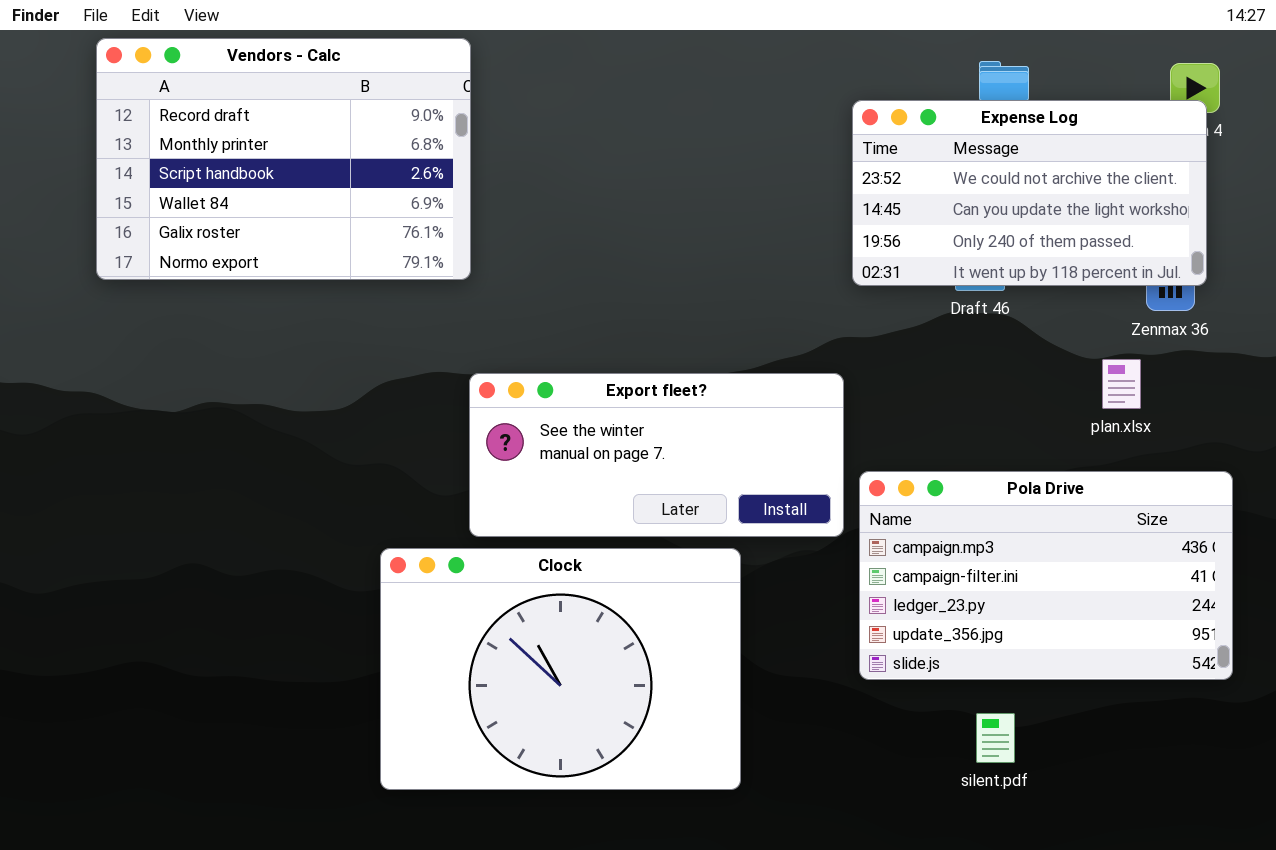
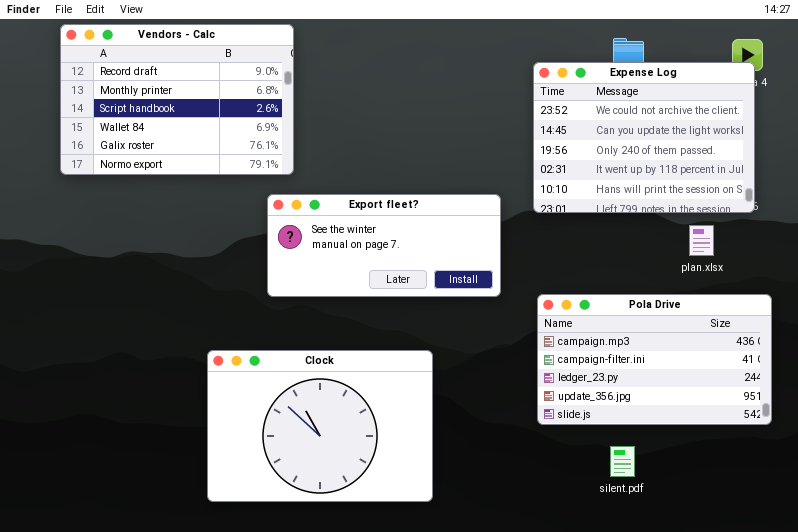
Expense Log: [852,100,1207,286] -> [533,62,755,213], resized
Export fleet?: [469,373,844,537] -> [267,194,501,297], moved
Clock: [380,548,741,790] -> [207,350,433,502], moved

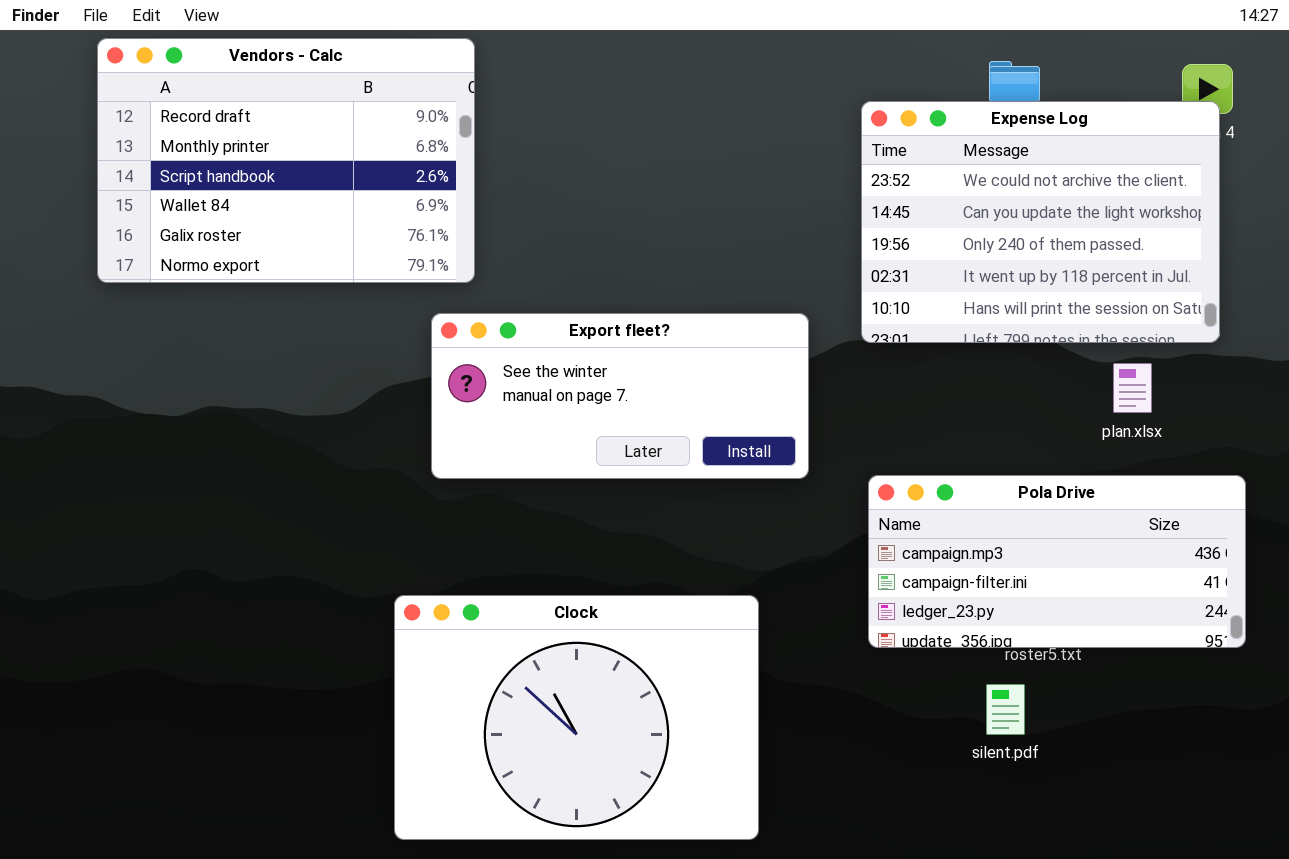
Pola Drive: [537,294,772,425] -> [868,475,1246,648], resized
Clock: [207,350,433,502] -> [394,595,759,840], moved
silent.pdf: [610,446,635,477] -> [986,684,1025,735], moved

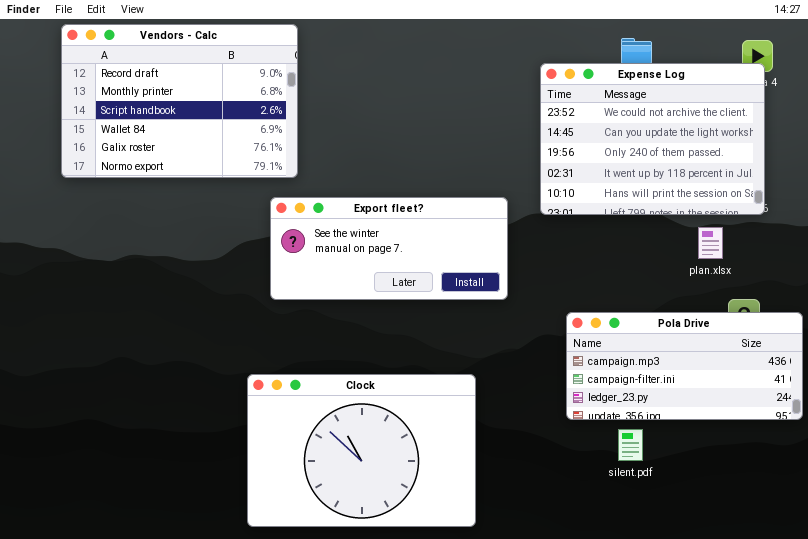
Pola Drive: [868,475,1246,648] -> [566,312,803,420], moved

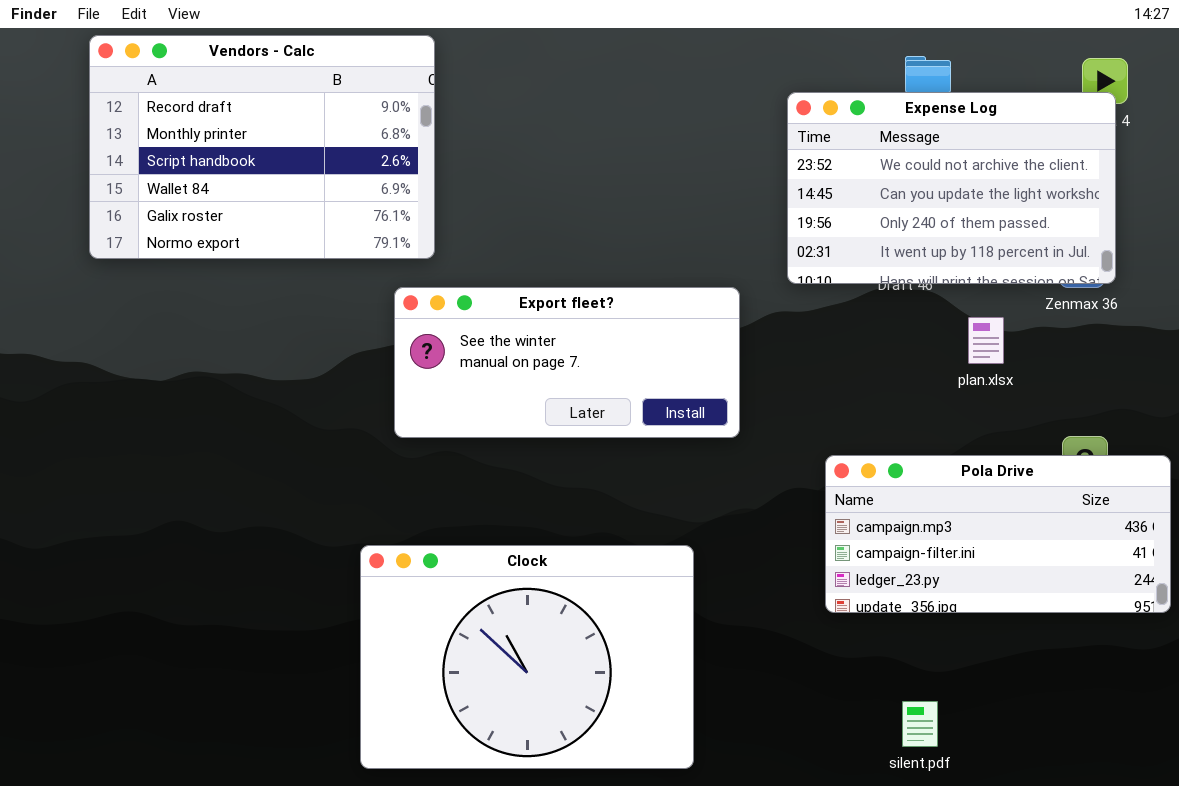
Expense Log: [540,63,765,215] -> [787,92,1116,284], resized
plan.xlsx: [698,227,723,259] -> [968,317,1004,364], moved
silent.pdf: [618,429,643,461] -> [902,701,938,747], moved

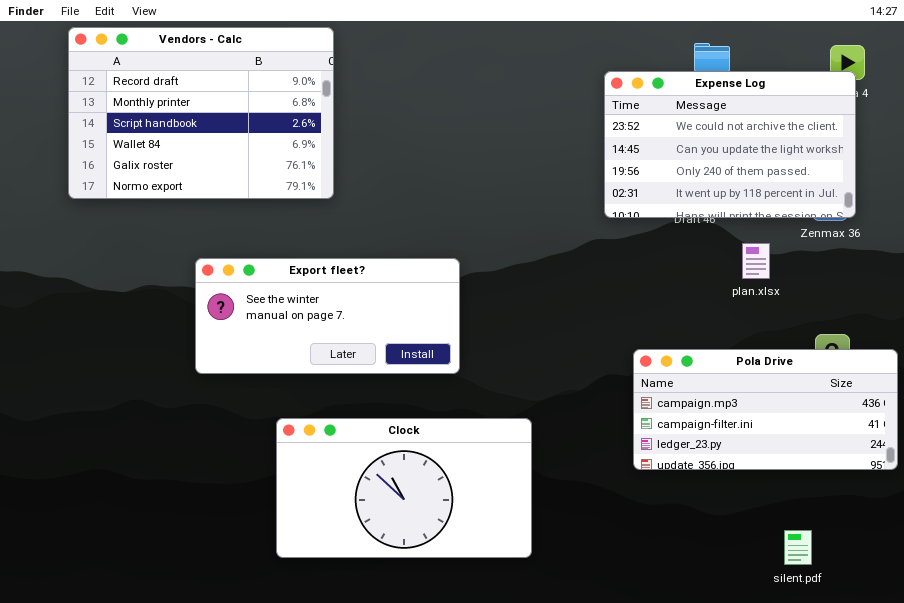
Export fleet?: [394,287,740,438] -> [195,258,460,374], moved
Clock: [360,545,694,769] -> [276,418,532,558], resized
silent.pdf: [902,701,938,747] -> [784,530,812,565], moved

